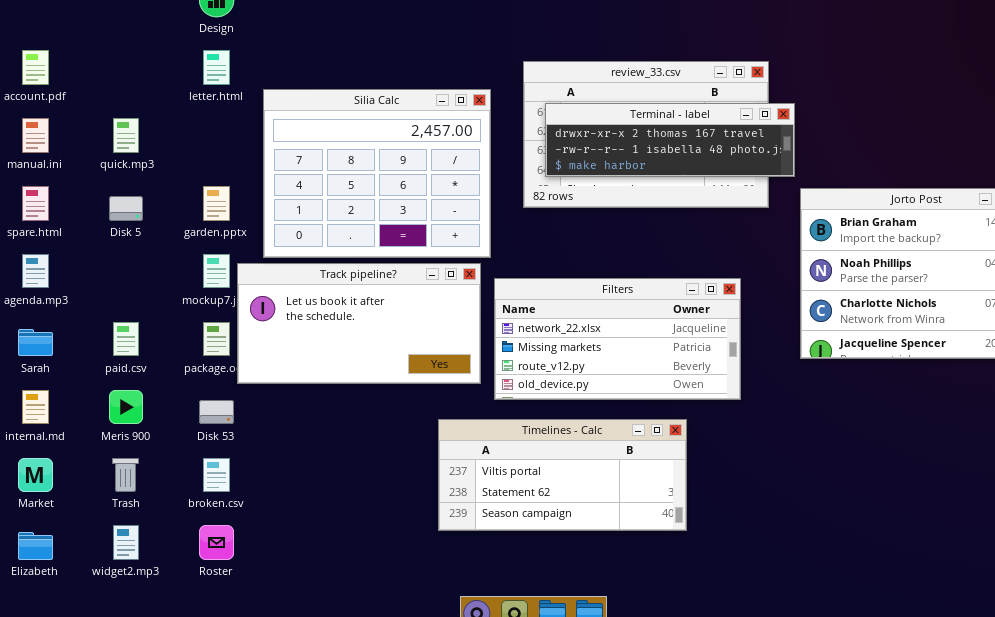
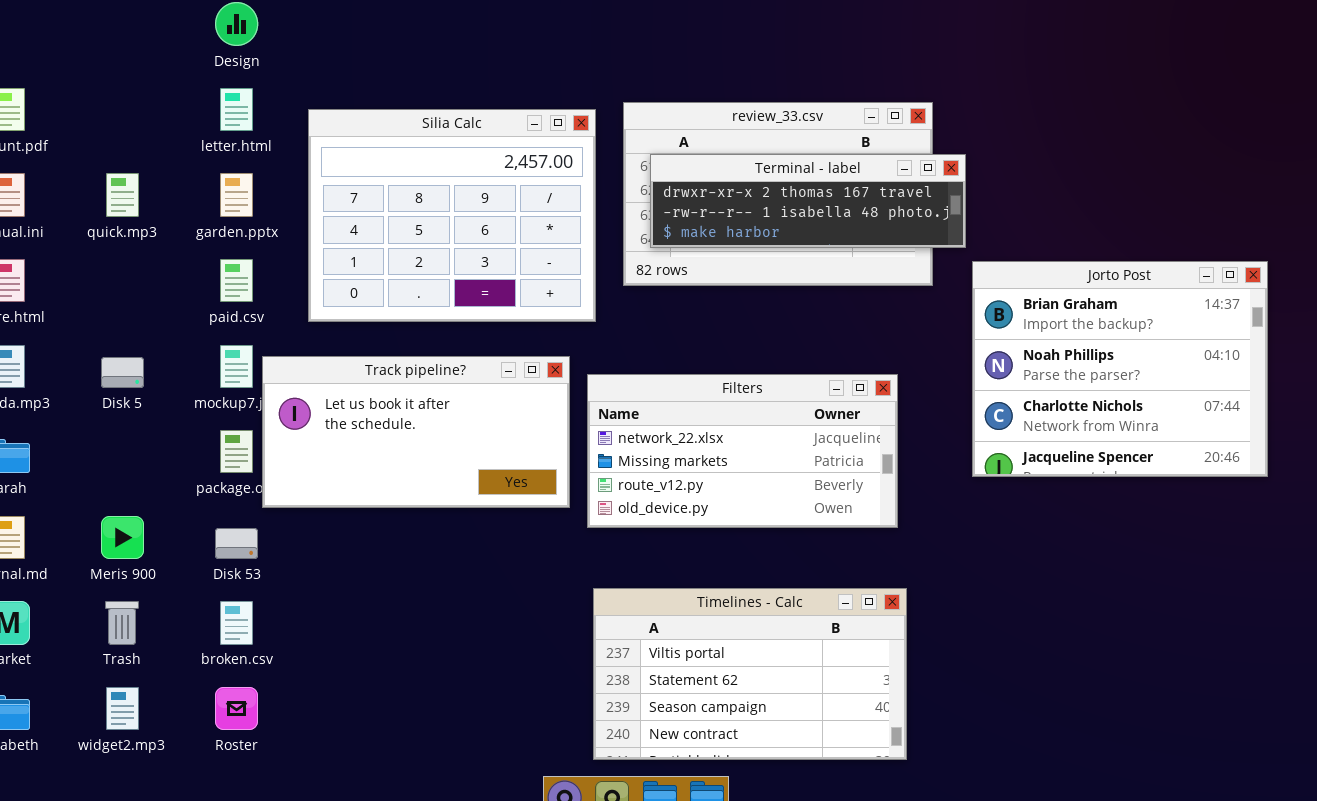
Silia Calc: [263,89,491,258] -> [308,109,596,322], moved
garden.pptx: [203,186,230,221] -> [220,173,253,217], moved
Disk 5: [109,196,143,221] -> [101,357,144,388], moved
paid.csv: [113,322,139,356] -> [220,259,253,302], moved
Timelines - Calc: [438,419,687,531] -> [593,588,907,760], moved, resized

